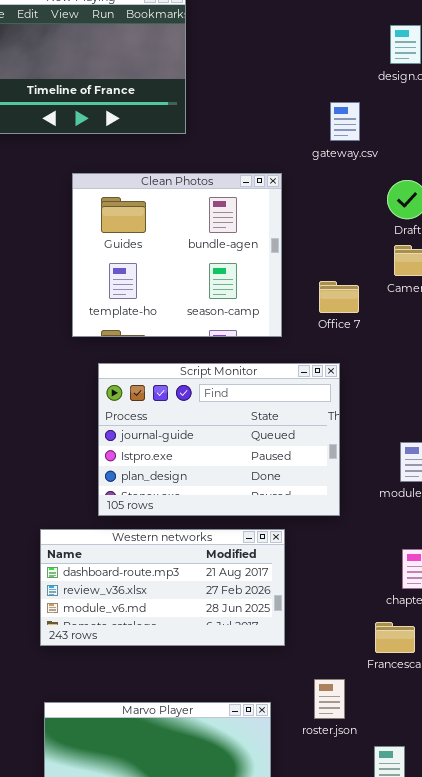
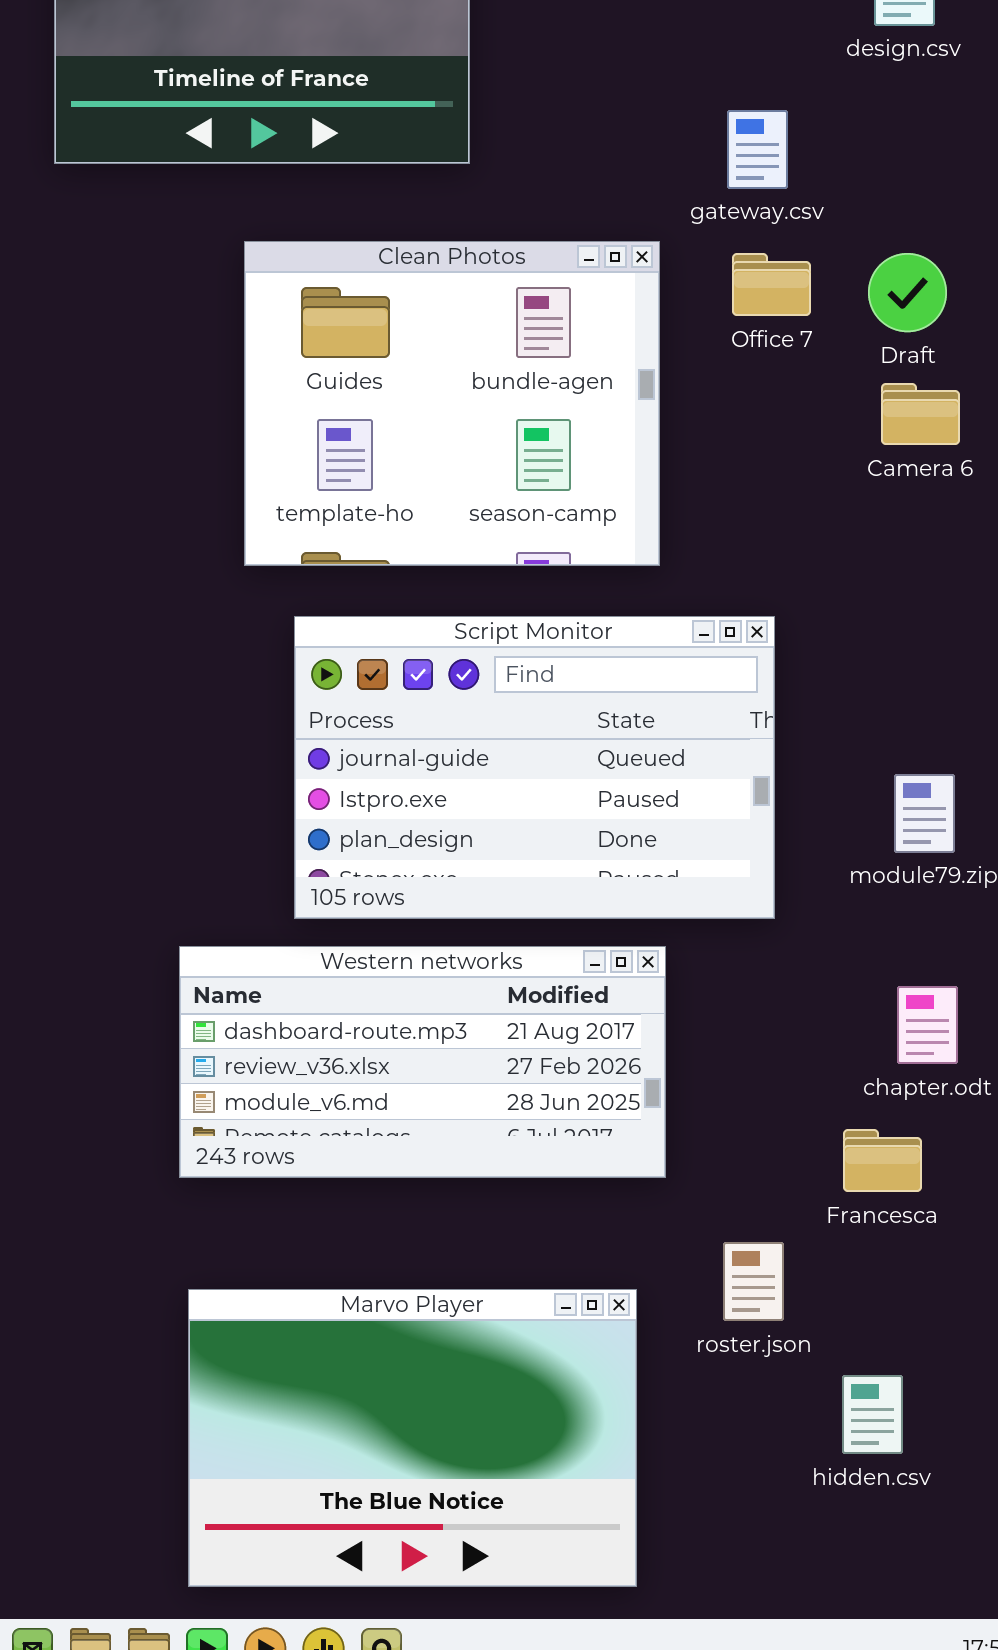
gateway.csv: [330,102,360,141] -> [727,110,788,189], moved
Office 7: [319,281,359,313] -> [732,253,811,316], moved

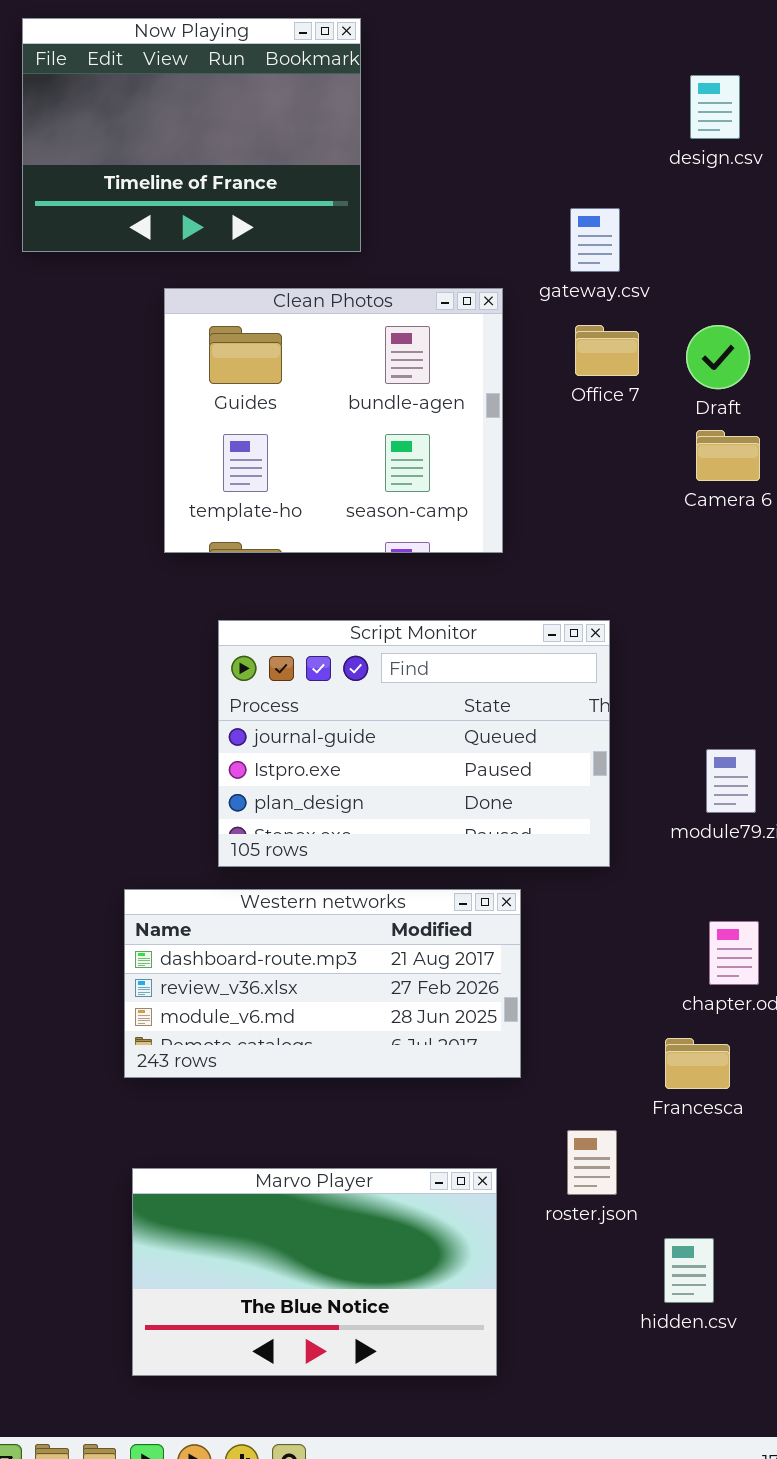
Clean Photos: [244,241,660,566] -> [164,288,503,553], moved
Marvo Player: [188,1289,637,1587] -> [132,1168,497,1376], resized

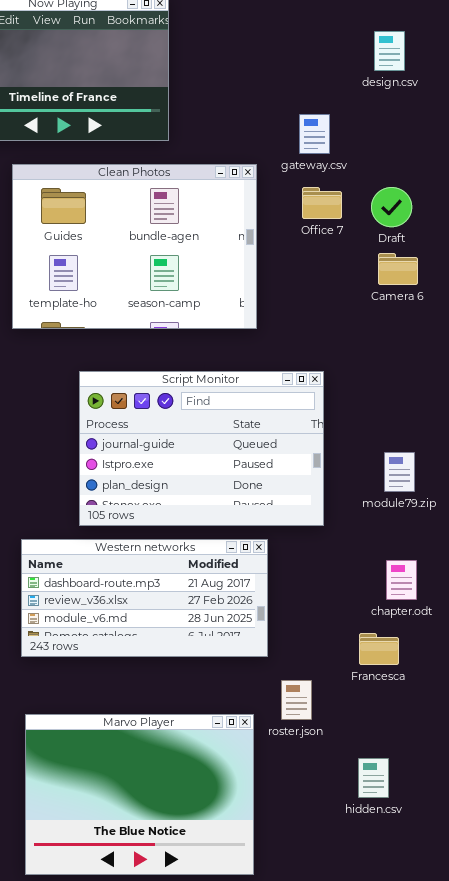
Clean Photos: [164,288,503,553] -> [12,164,257,329], resized
roster.json: [567,1130,617,1195] -> [281,680,312,720], moved
Marvo Player: [132,1168,497,1376] -> [25,714,254,875], resized

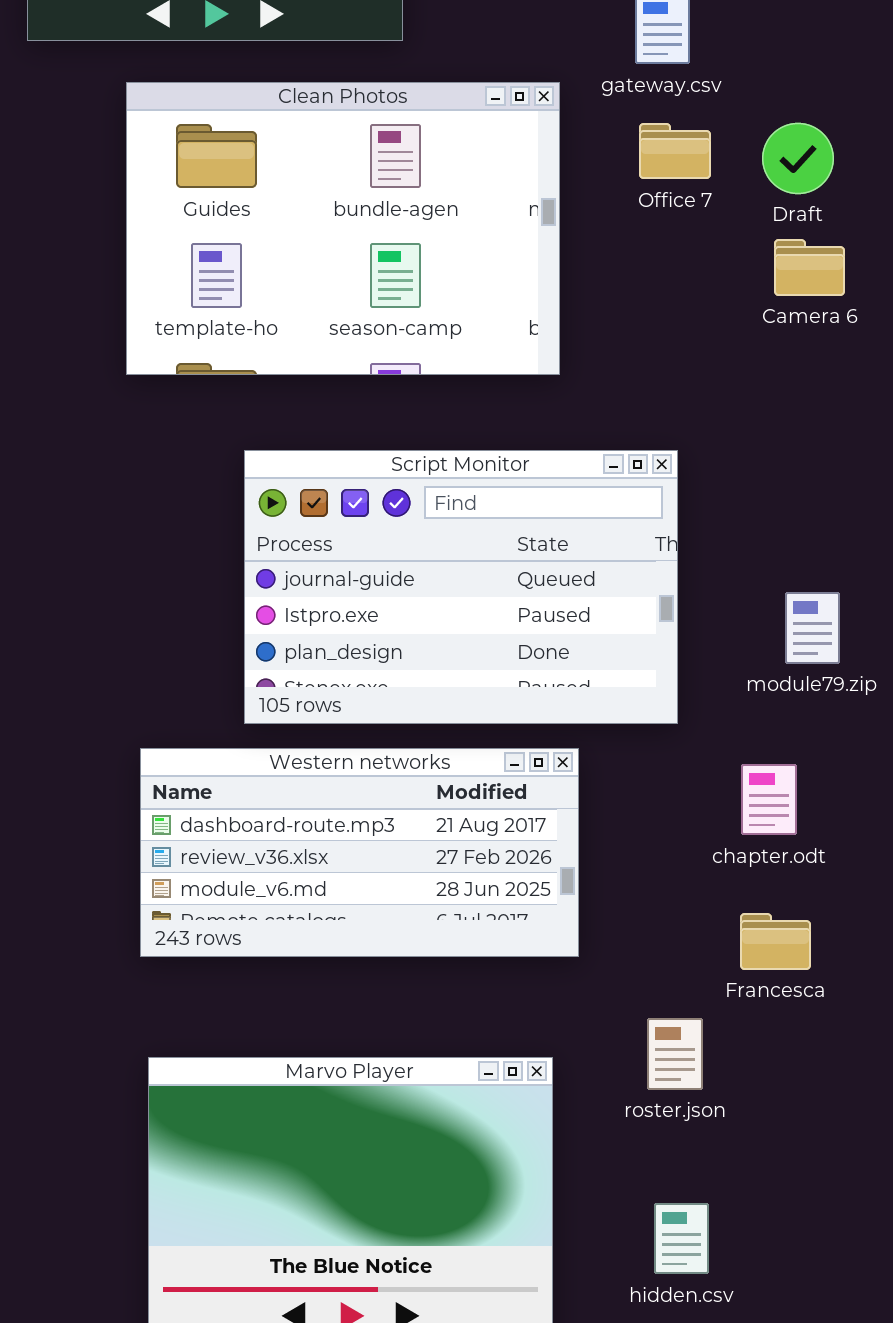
chapter.odt: [386,560,417,600] -> [741,764,797,835], moved
roster.json: [281,680,312,720] -> [647,1018,703,1090], moved
hidden.csv: [358,758,389,798] -> [654,1203,709,1274], moved

